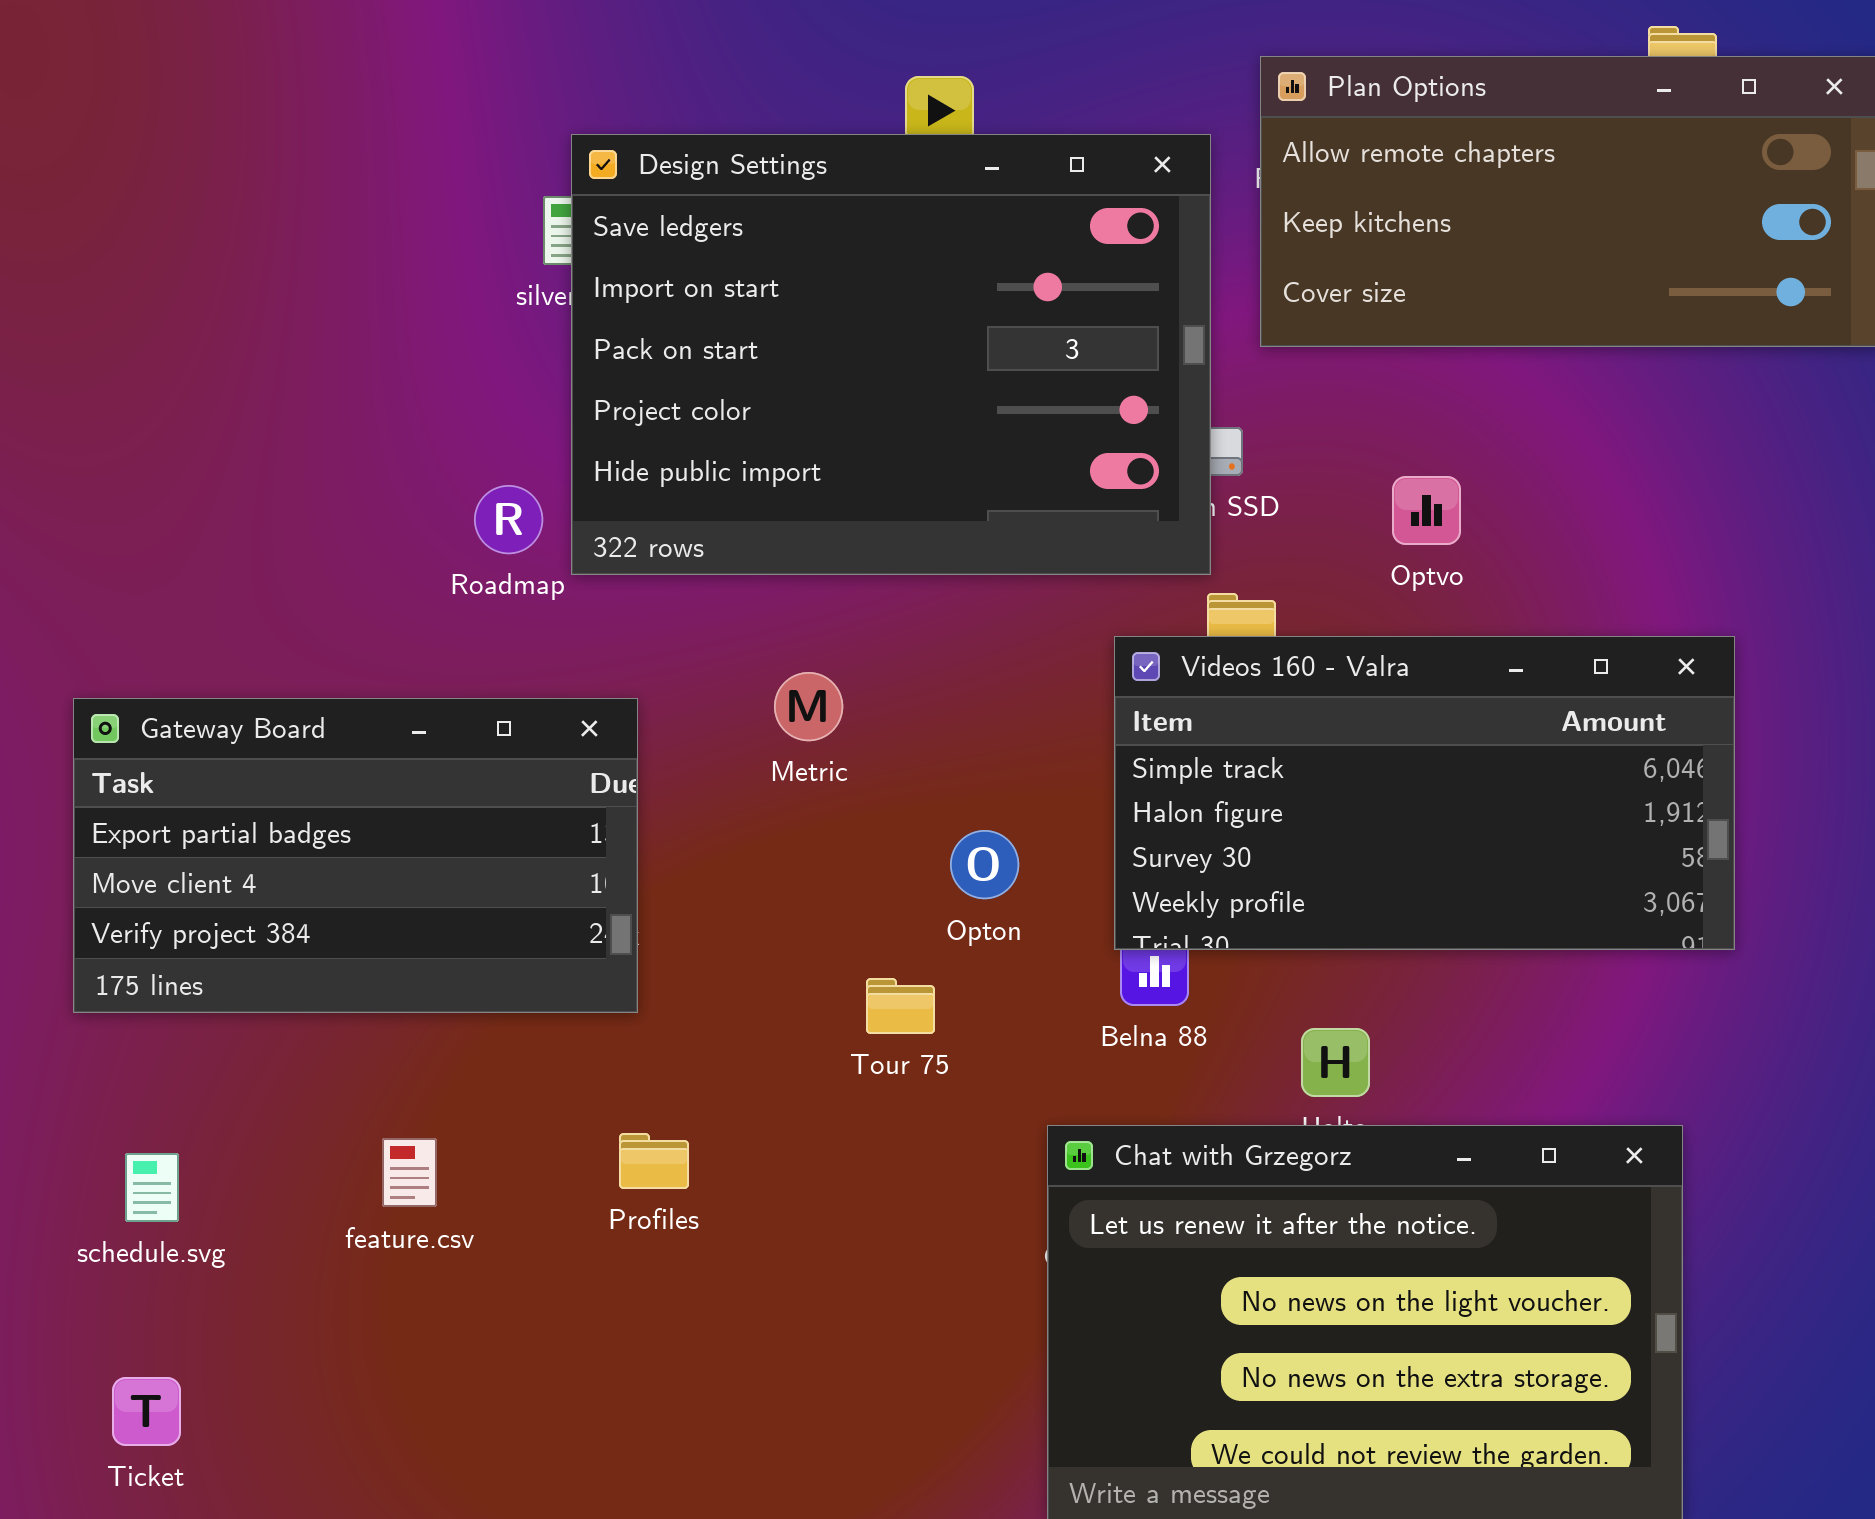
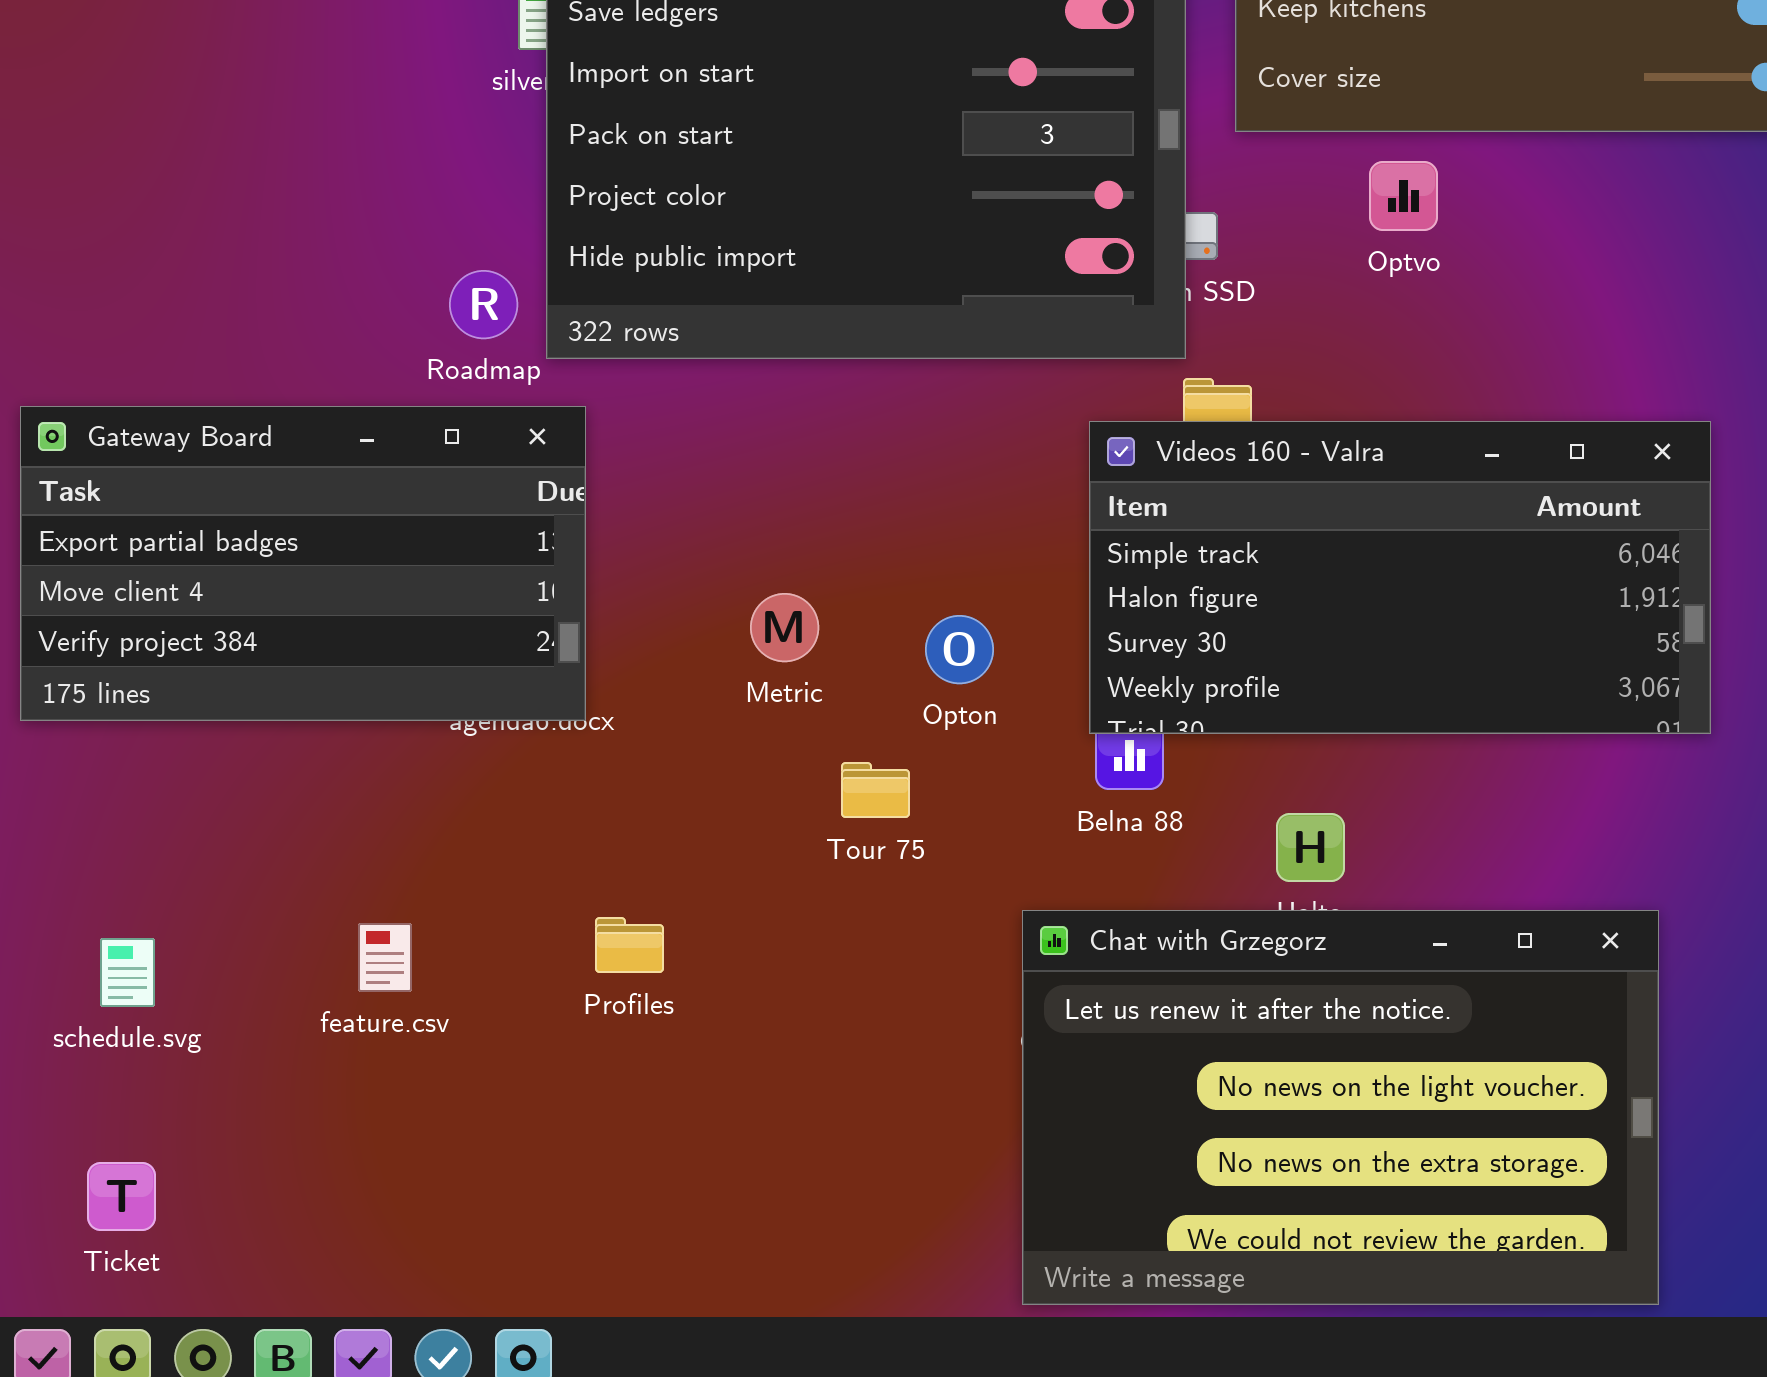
Optvo: [1392,476,1461,545] -> [1369,161,1438,231], moved
Metric: [774,672,843,741] -> [750,593,819,662], moved
Gateway Board: [73,698,638,1013] -> [20,406,586,721], moved

